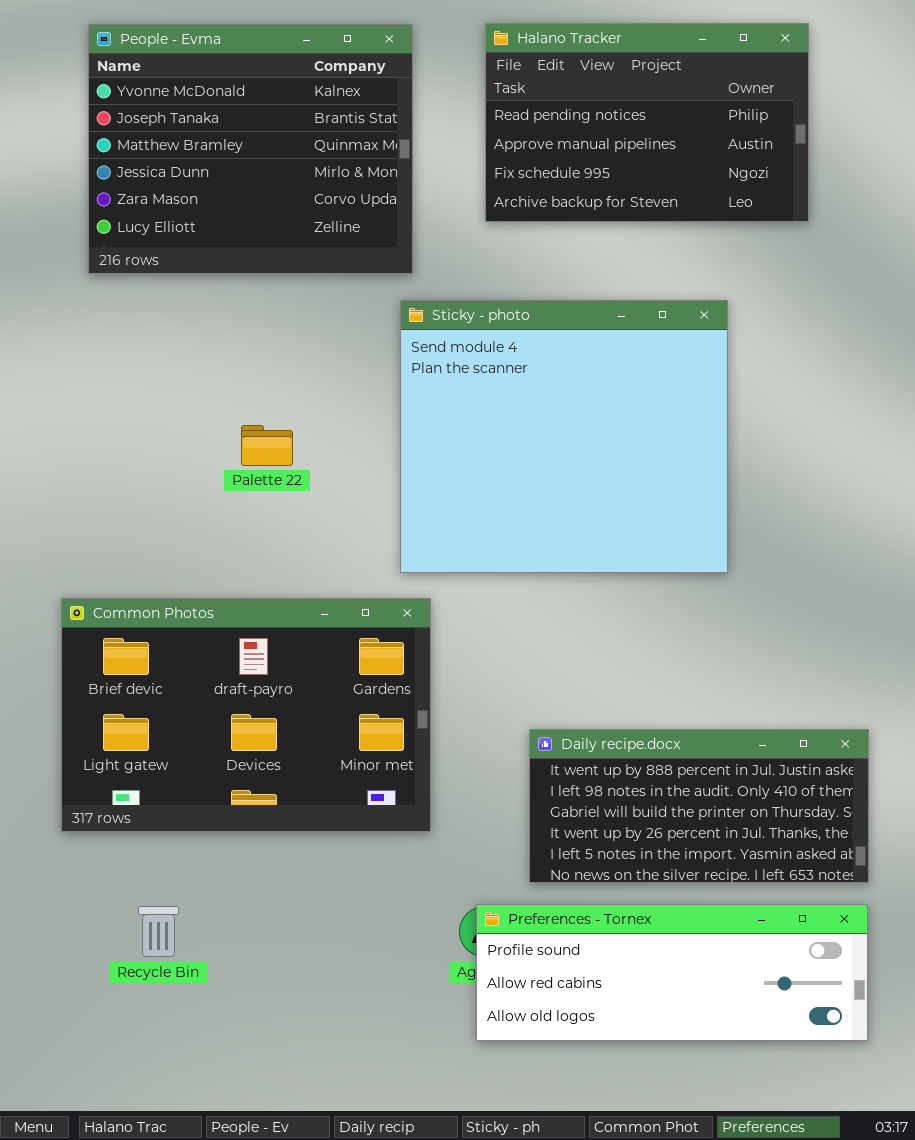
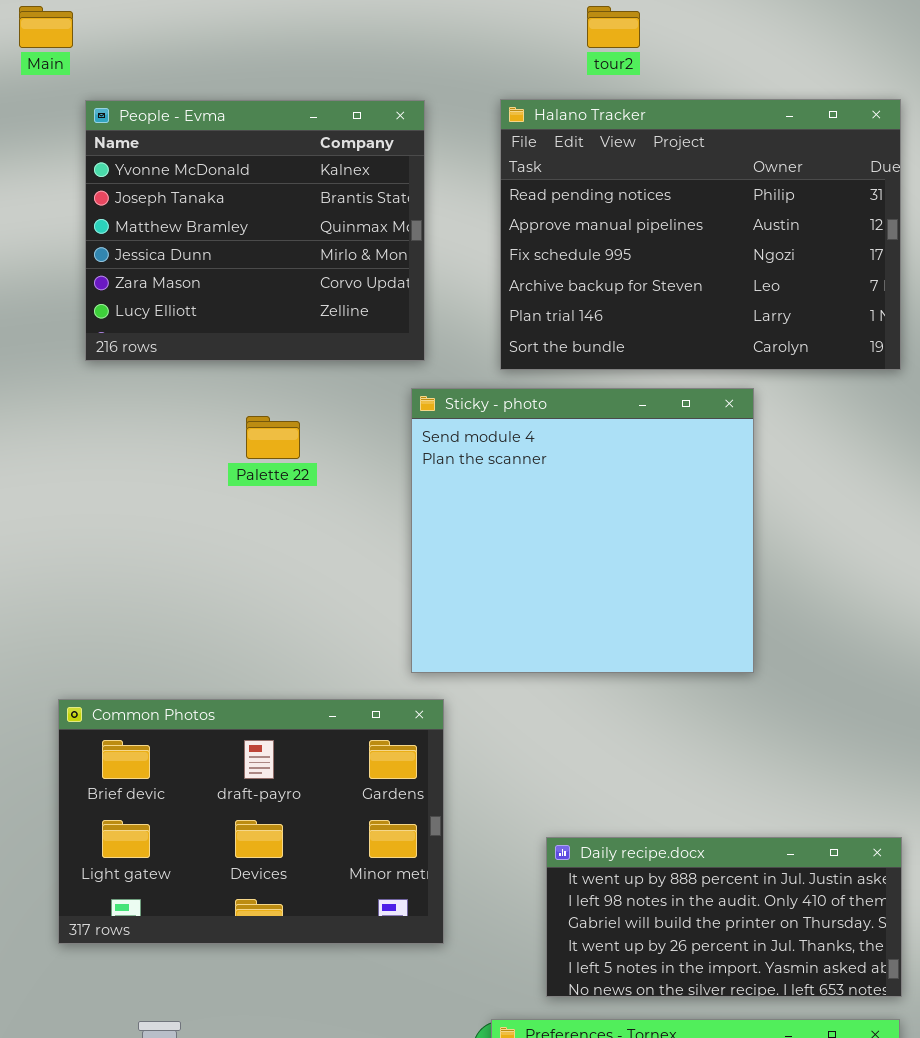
Halano Tracker: [485,23,809,222] -> [500,99,901,370], resized
Palette 22: [241,425,293,466] -> [246,416,300,459], moved

